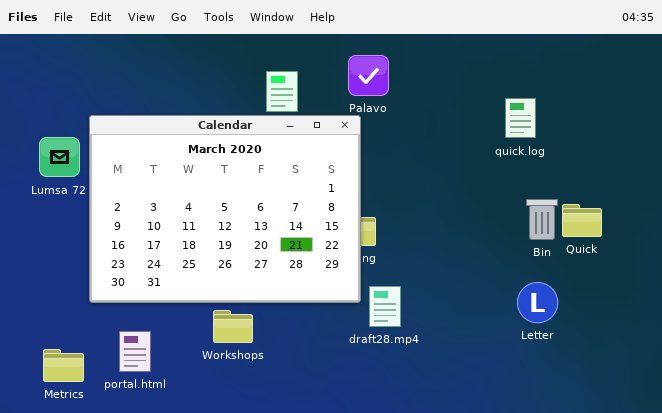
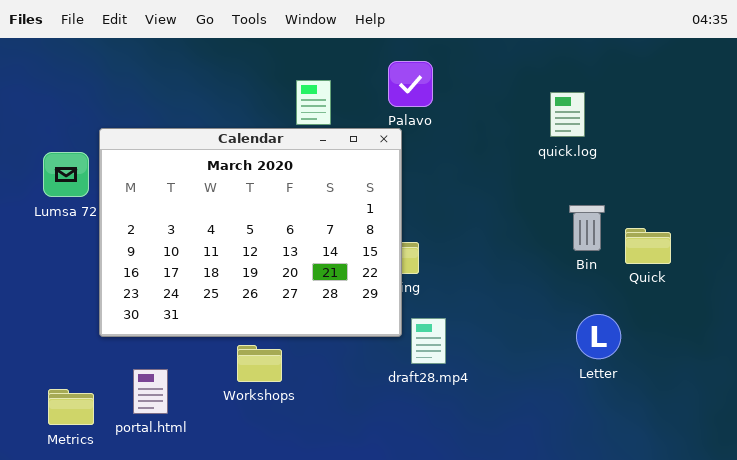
quick.log: [505,98,536,138] -> [550,92,585,137], moved
Bin: [526,199,558,240] -> [569,205,605,251], moved

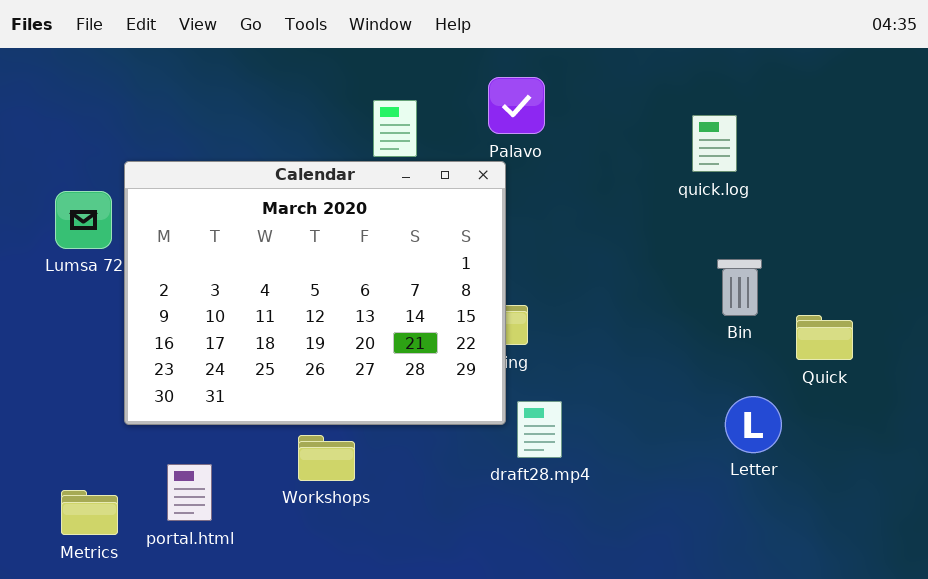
Quick: [625,228,671,264] -> [796,315,853,360], moved

